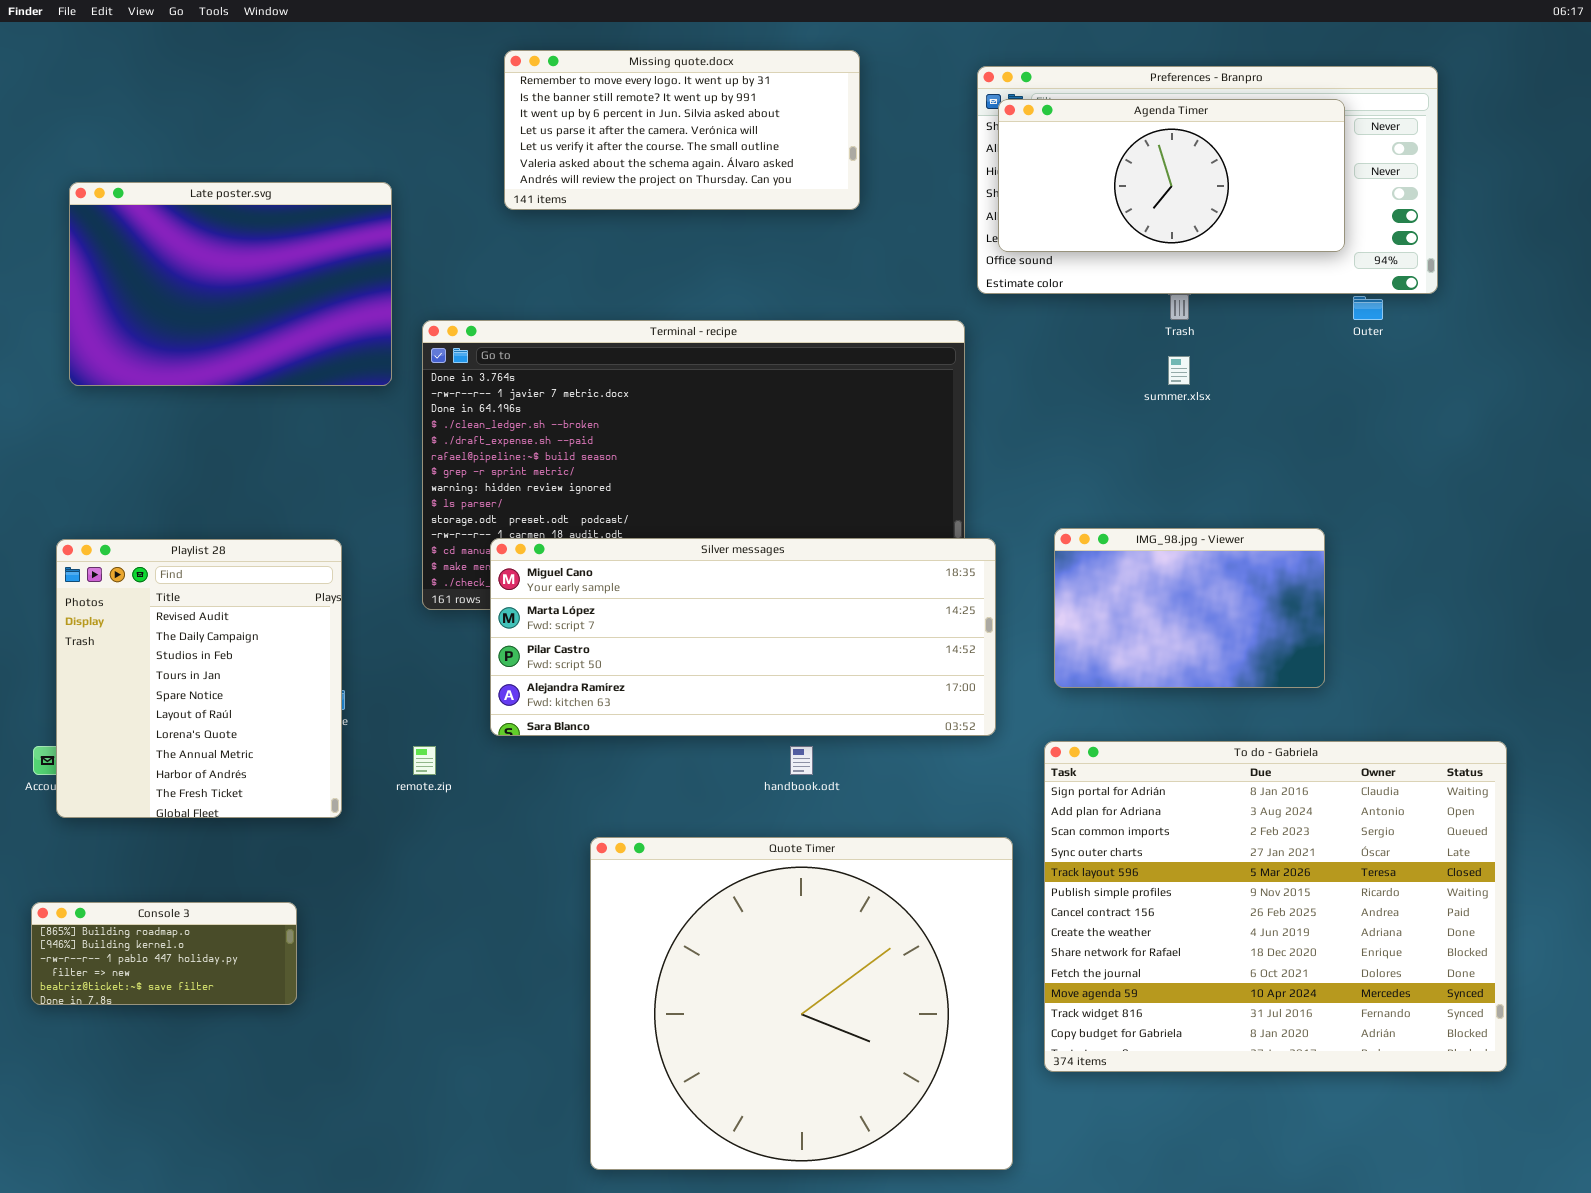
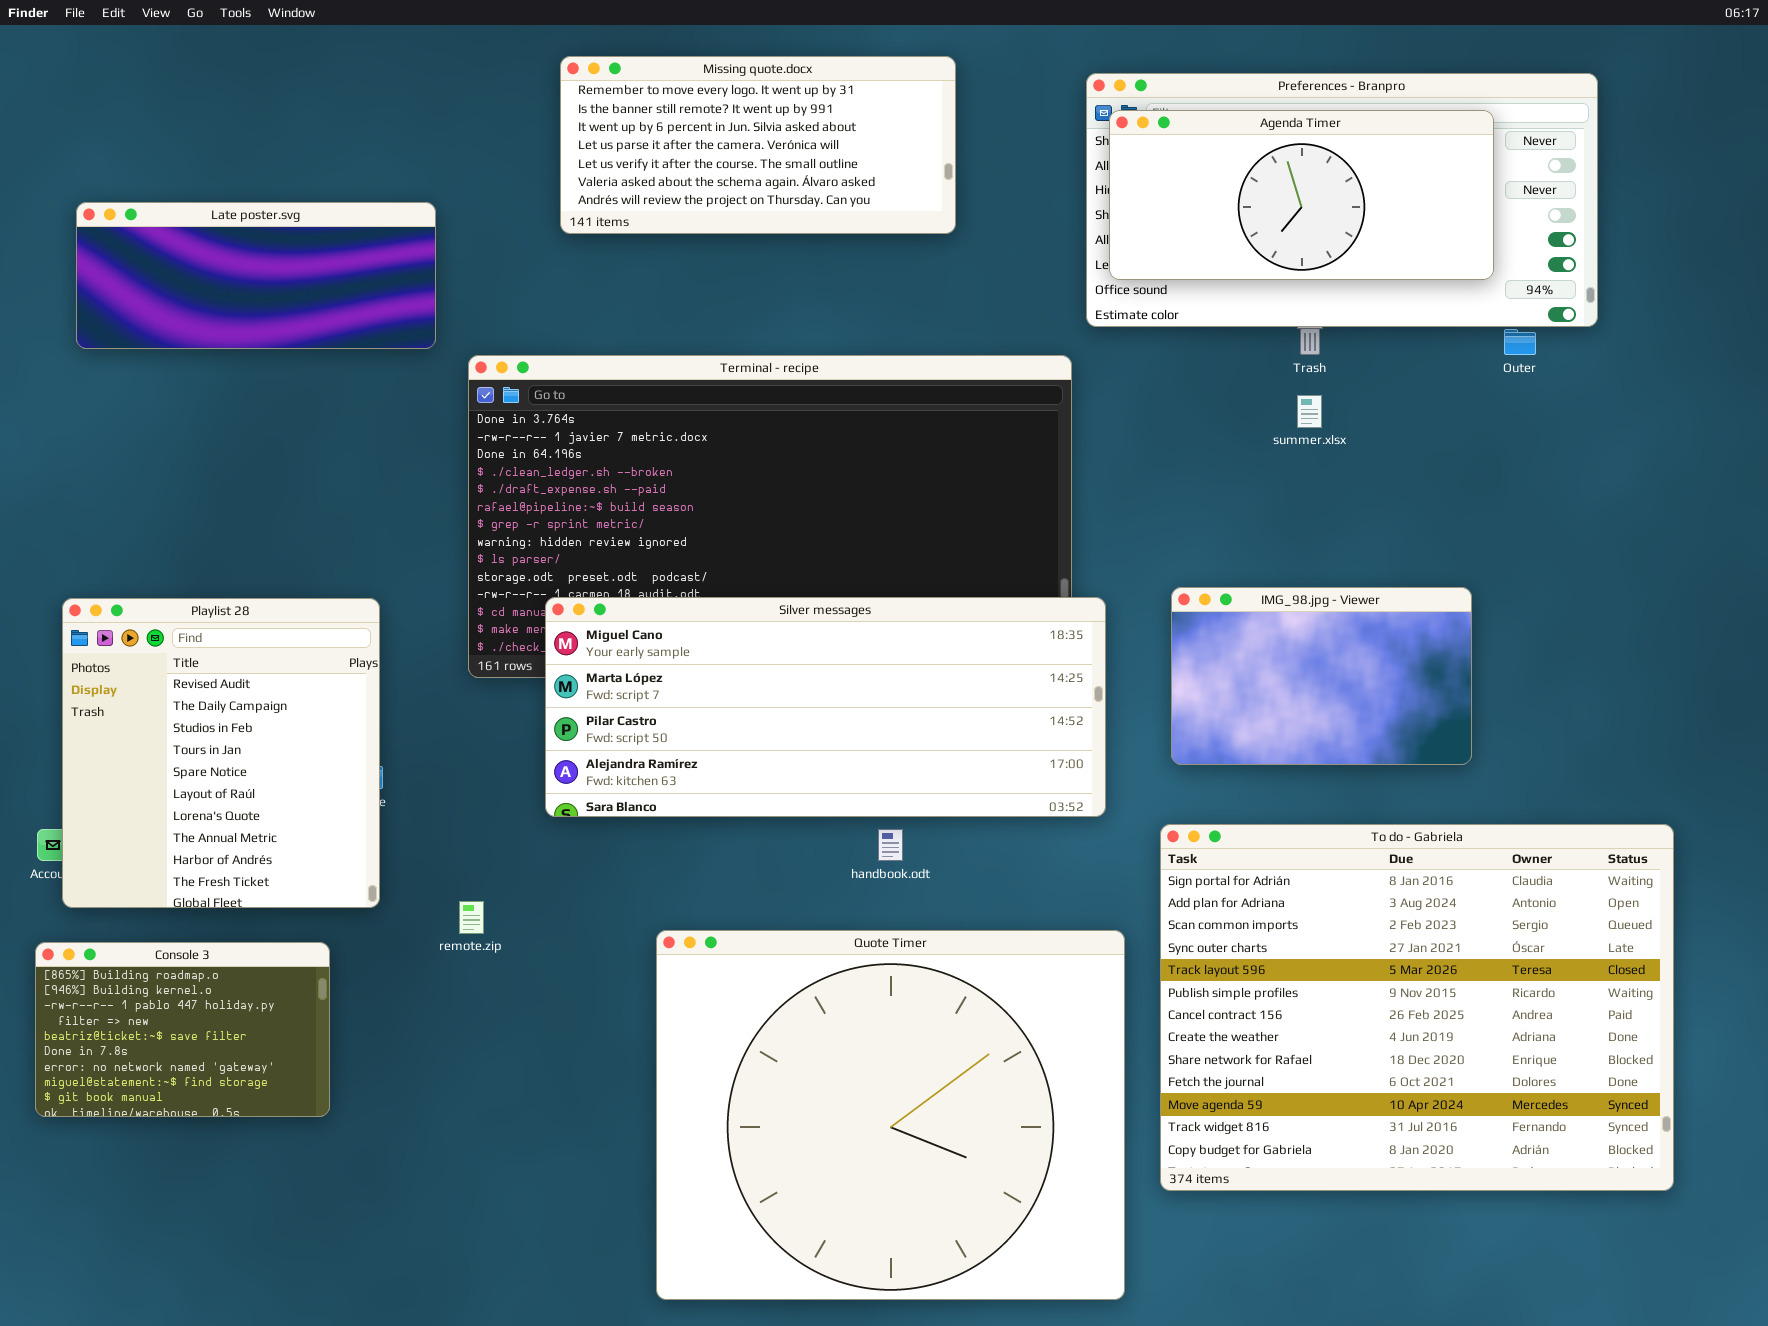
Late poster.svg: [69,182,392,386] -> [76,202,436,349], resized
remote.zip: [413,746,436,775] -> [459,901,484,934], moved
Console 3: [31,902,297,1005] -> [35,942,330,1117], resized

